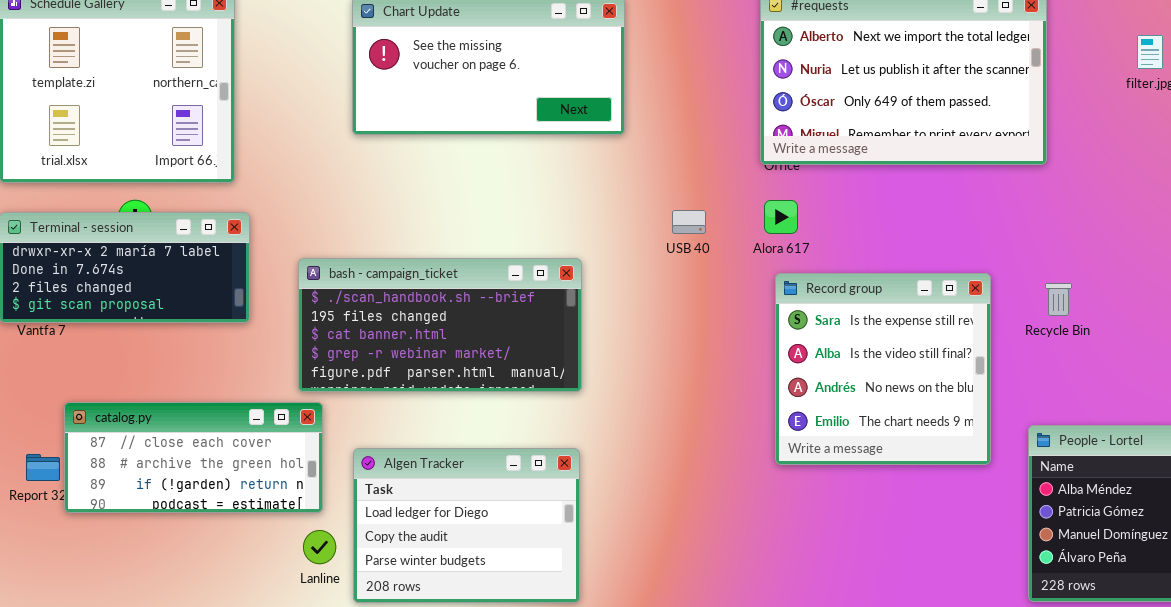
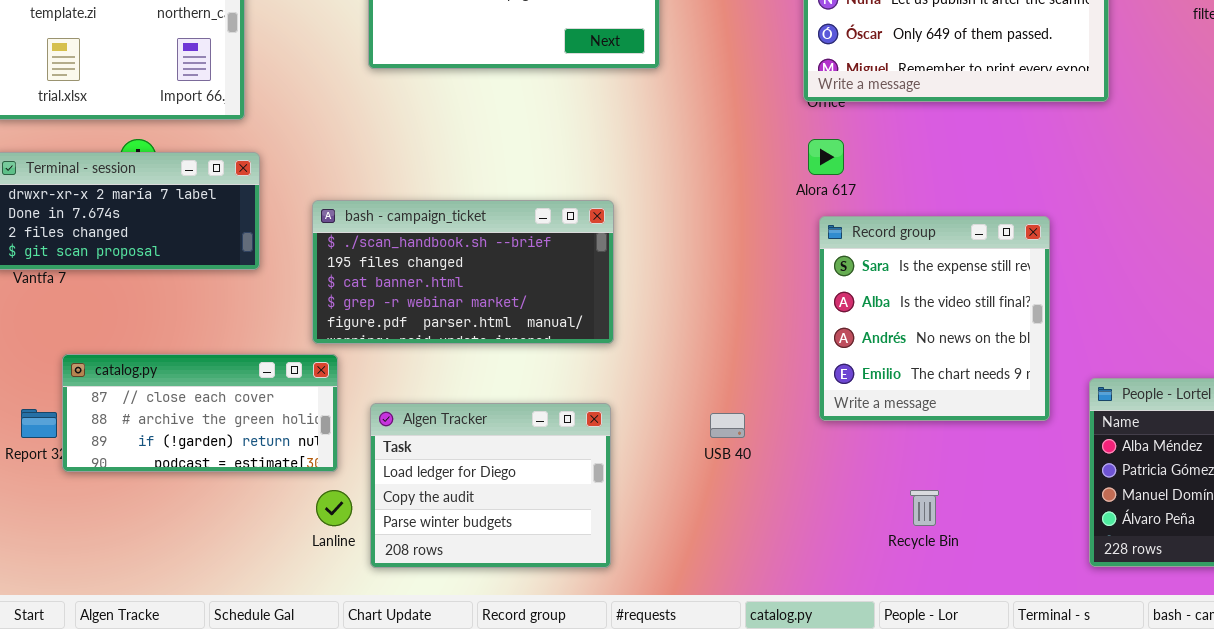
USB 40: [672,210,706,234] -> [710,413,745,438], moved
Recycle Bin: [1045,283,1072,316] -> [910,490,939,526], moved

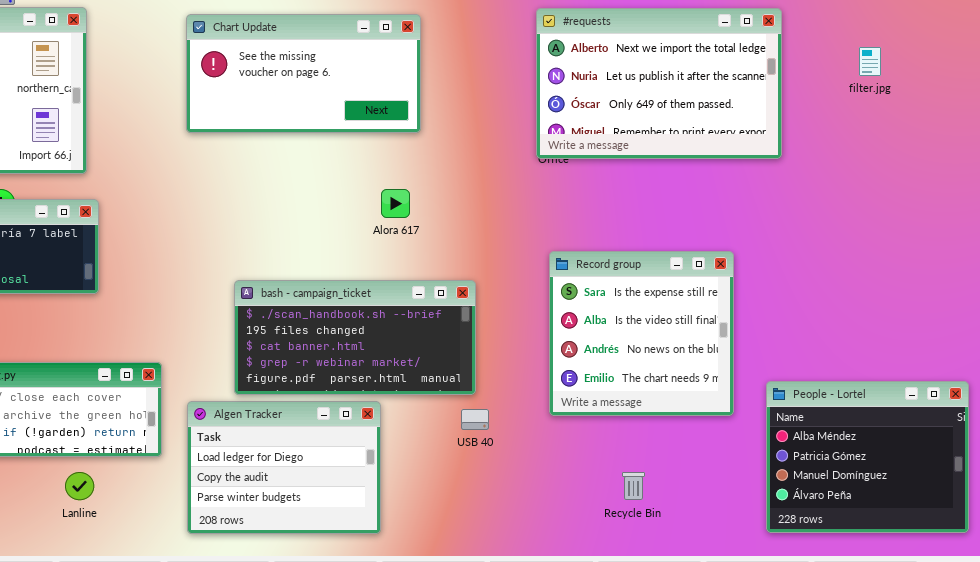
Alora 617: [808,139,844,175] -> [381,189,410,218], moved
bash - campaign_ticket: [312,200,614,344] -> [234,280,476,395], moved
Lanline: [316,490,352,526] -> [65,472,94,500], moved

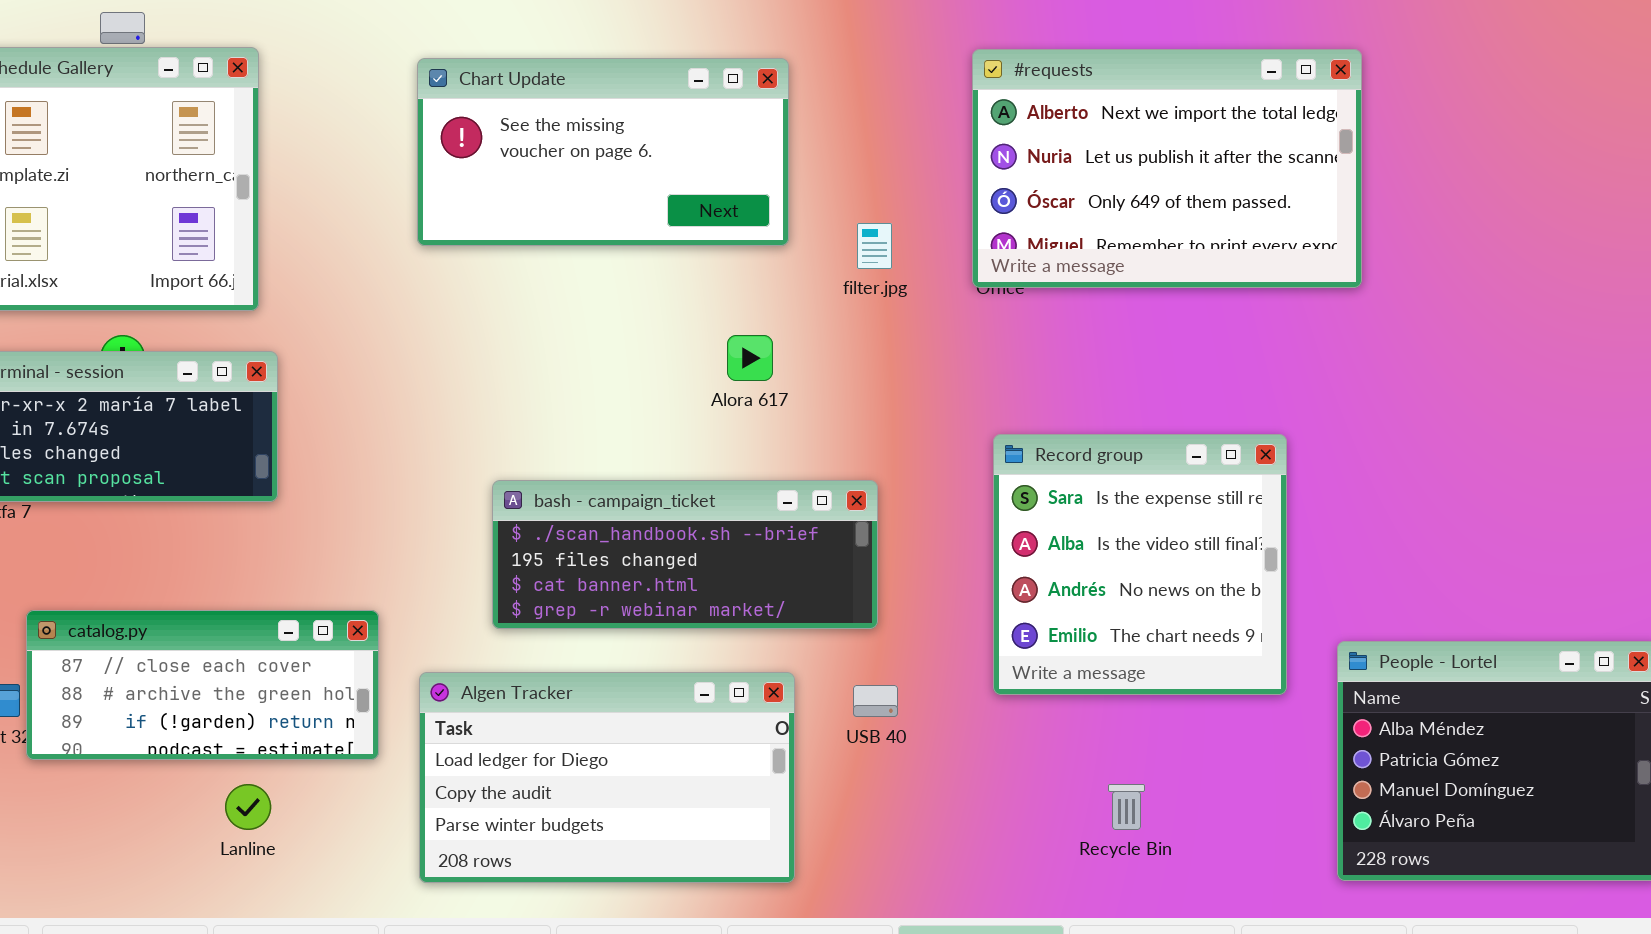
filter.jpg: [859,47,881,76] -> [857,223,892,269], moved
bash - campaign_ticket: [234,280,476,395] -> [492,480,878,629], resized
Algen Tracker: [187,401,381,534] -> [419,672,795,883], resized

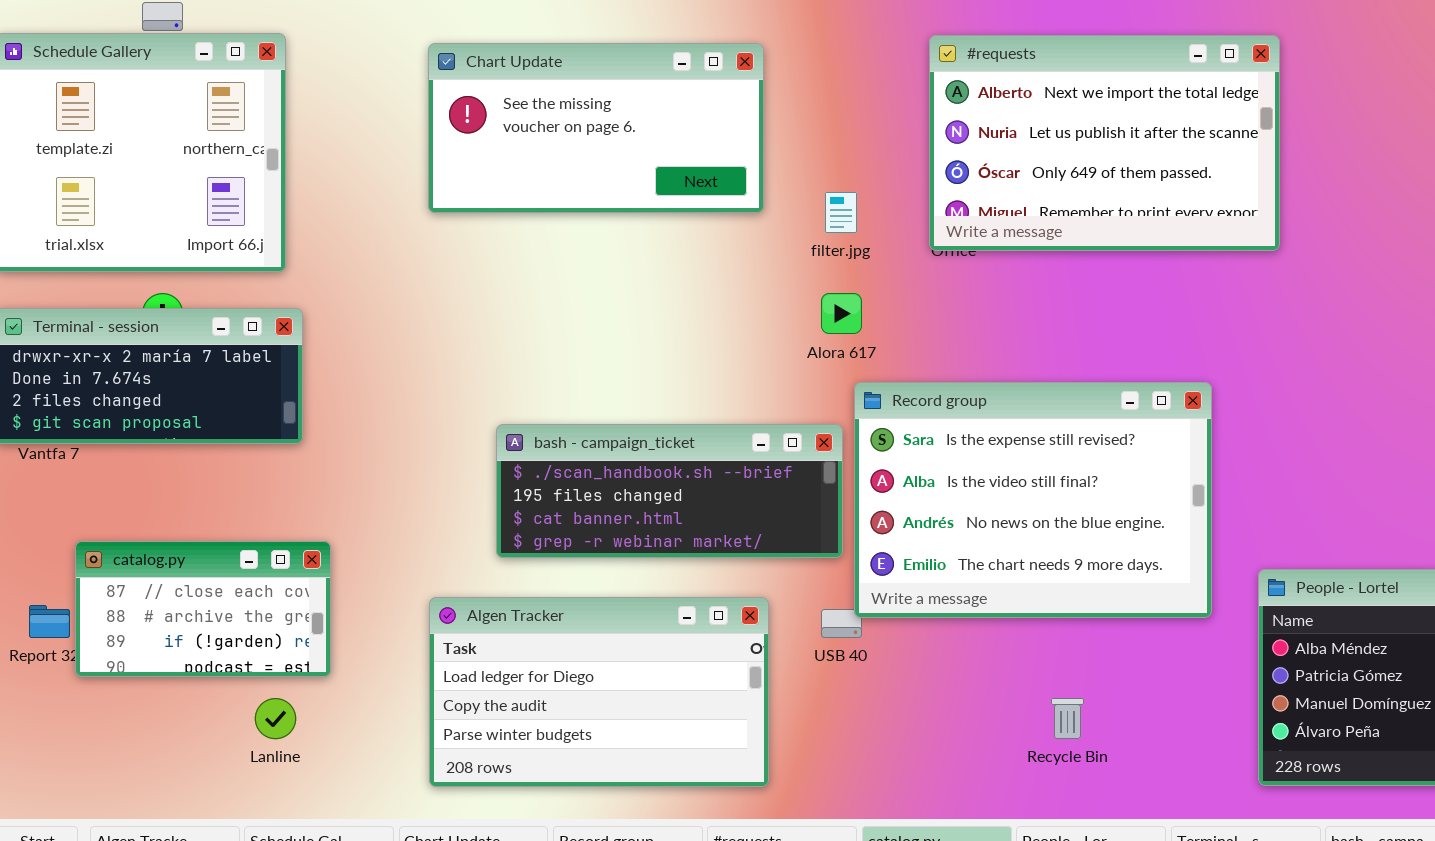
Alora 617: [727,335,773,381] -> [821,293,862,334], moved
Record group: [993,434,1287,695] -> [854,382,1212,618], resized
catalog.py: [26,610,379,760] -> [75,541,331,677], resized

